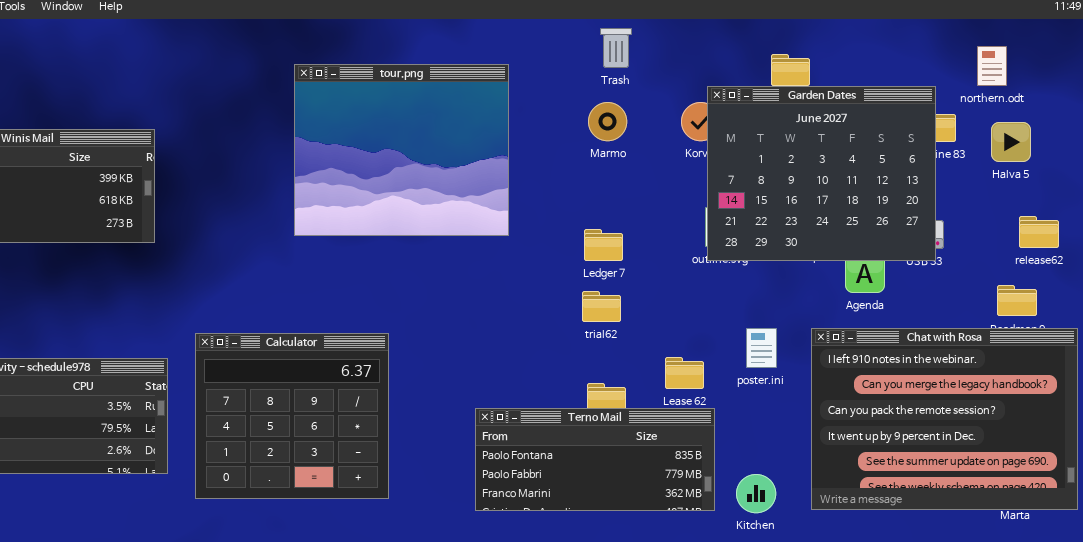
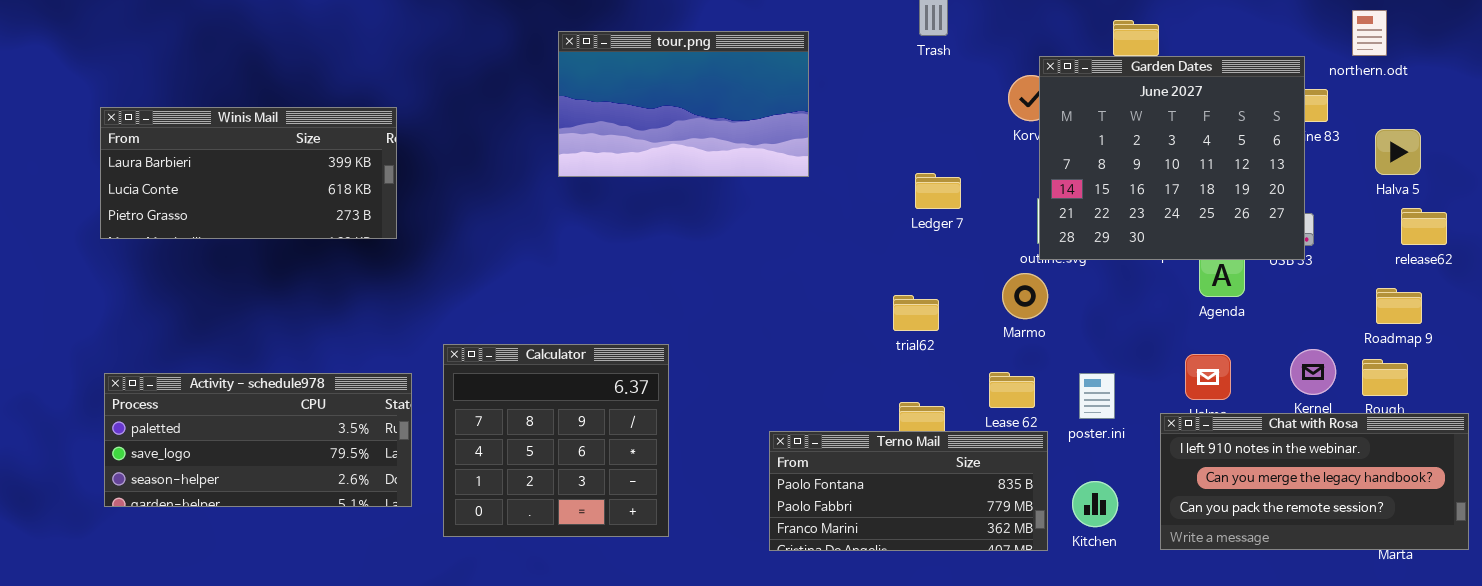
tour.png: [294,64,509,236] -> [558,31,809,177], resized
Marmo: [588,102,627,141] -> [1002,273,1048,319], moved
Halva 5: [991,122,1031,162] -> [1375,129,1421,175], moved
Ledger 7: [584,229,623,261] -> [915,173,961,209], moved
poster.ini: [746,328,777,368] -> [1079,373,1115,419], moved
Chat with Rosa: [811,328,1078,510] -> [1160,413,1469,550], resized
Kitchen: [736,474,776,513] -> [1072,481,1118,527], moved

